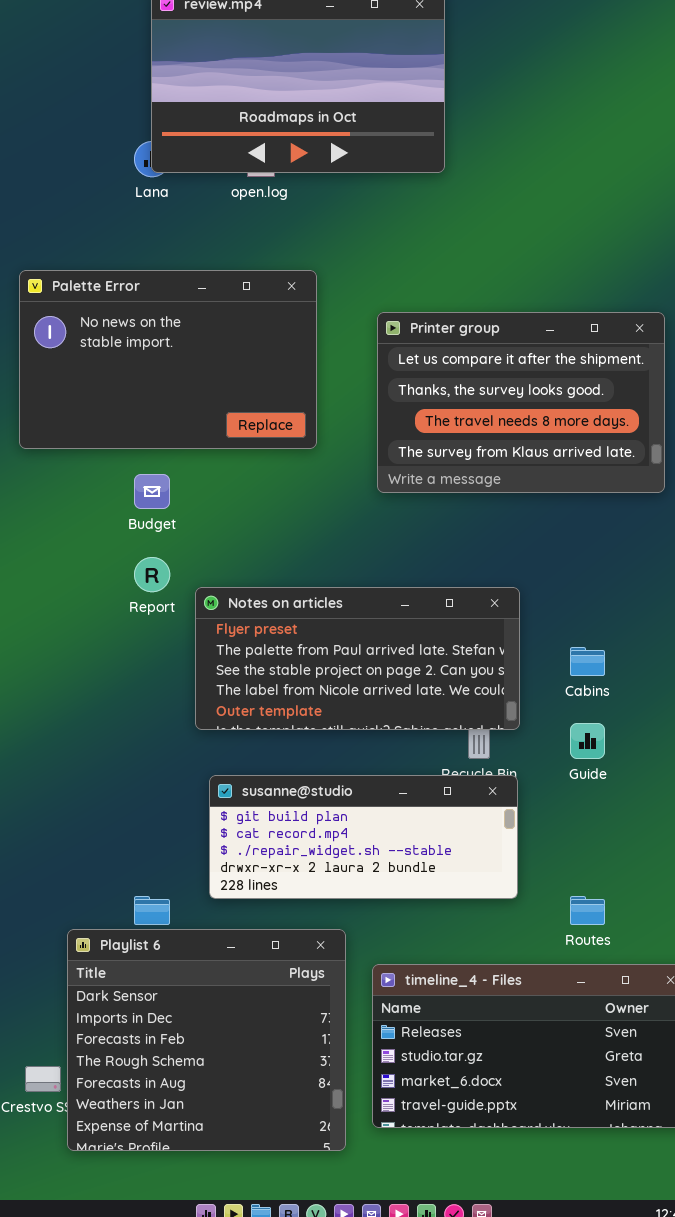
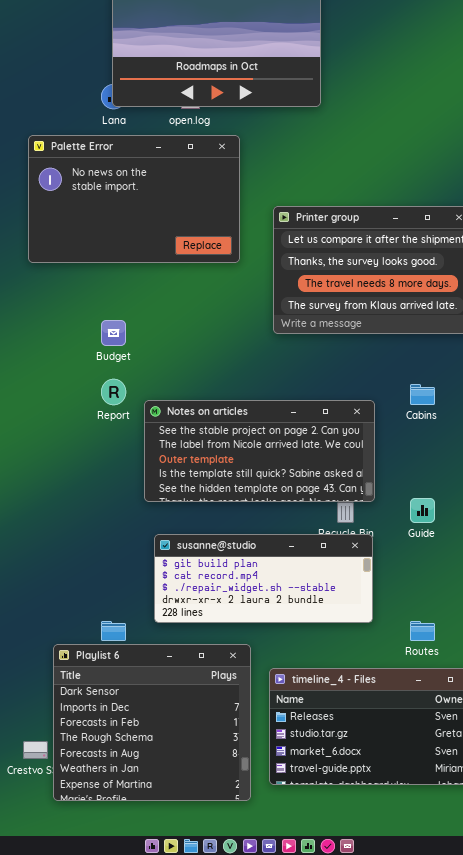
Palette Error: [19,270,317,449] -> [28,135,240,263], moved
Notes on articles: [195,587,520,730] -> [144,400,375,502], scrolled down 2 rows
Cabins: [570,647,605,676] -> [410,384,435,405], moved

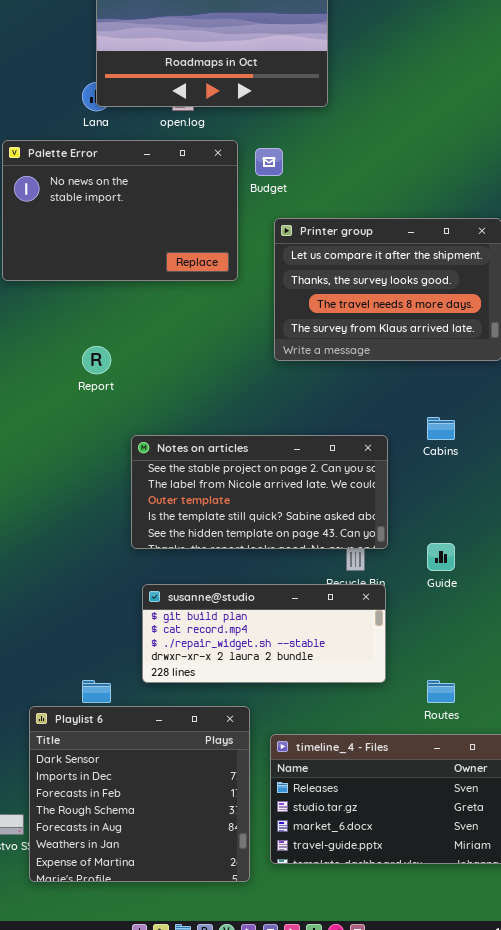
Budget: [101,320,126,346] -> [255,148,283,176], moved
Report: [101,379,126,405] -> [82,346,111,374], moved

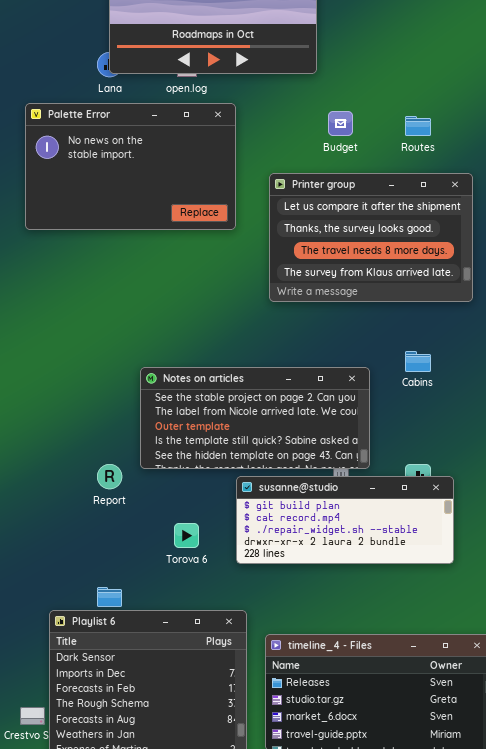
Budget: [255,148,283,176] -> [328,111,353,136], moved
Report: [82,346,111,374] -> [97,464,122,489], moved
susanne@studio: [142,584,386,683] -> [236,476,454,564], moved
Routes: [427,680,455,703] -> [405,116,431,136], moved

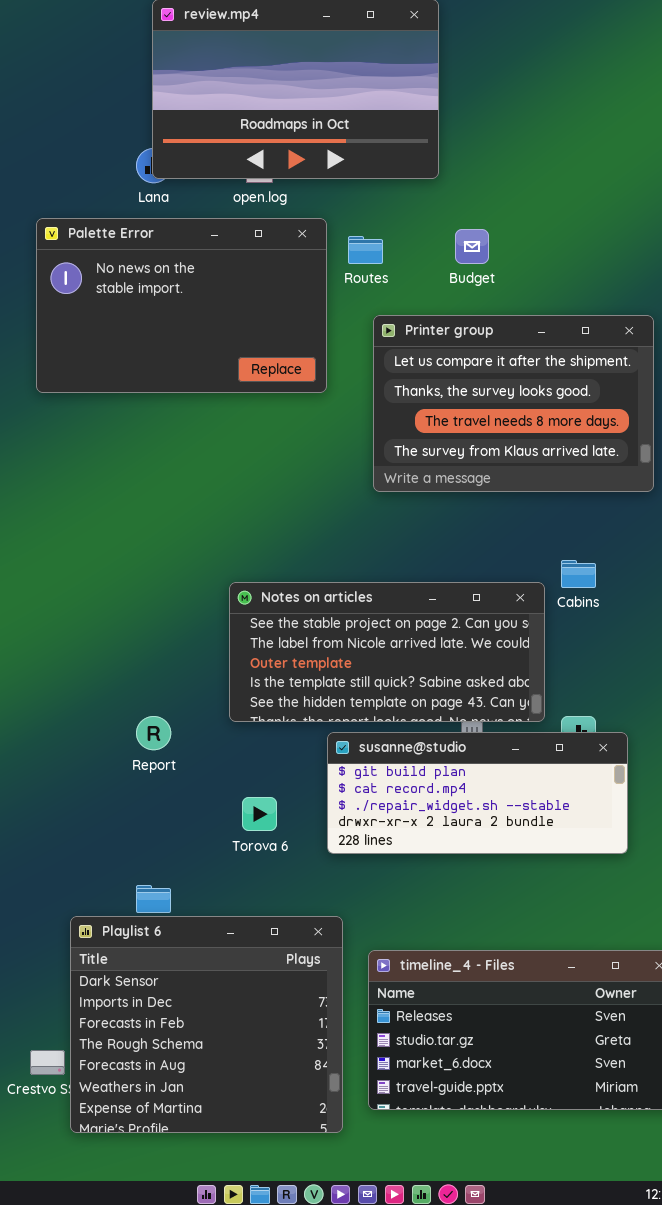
Routes: [405,116,431,136] -> [348,236,383,264], moved
Notes on articles: [140,367,370,469] -> [229,582,545,722], moved

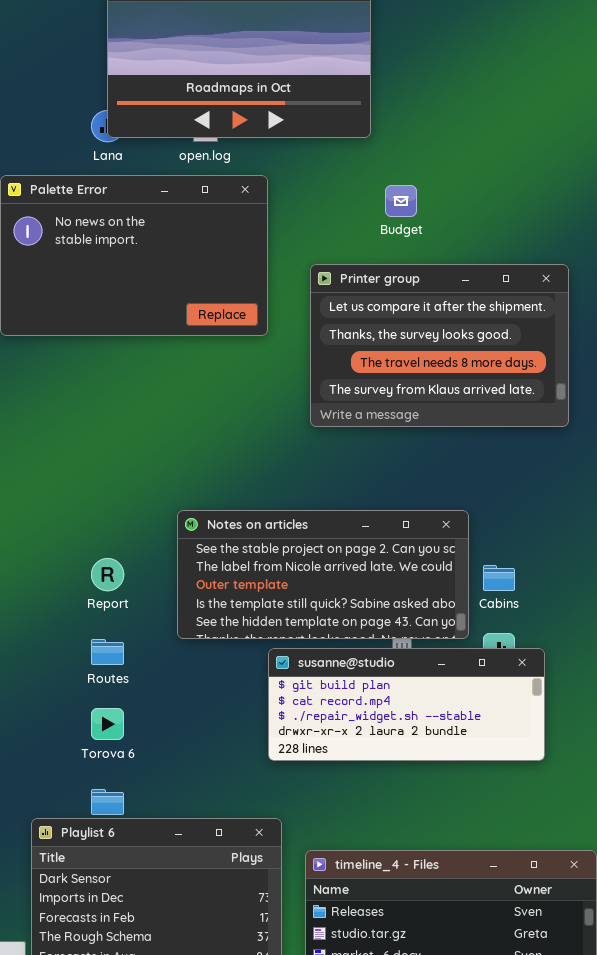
Routes: [348,236,383,264] -> [91,639,124,665], moved
Cabins: [561,560,596,588] -> [483,565,515,591], moved
Report: [136,716,171,750] -> [91,558,124,591], moved
Torova 6: [242,797,277,831] -> [91,708,124,740], moved

